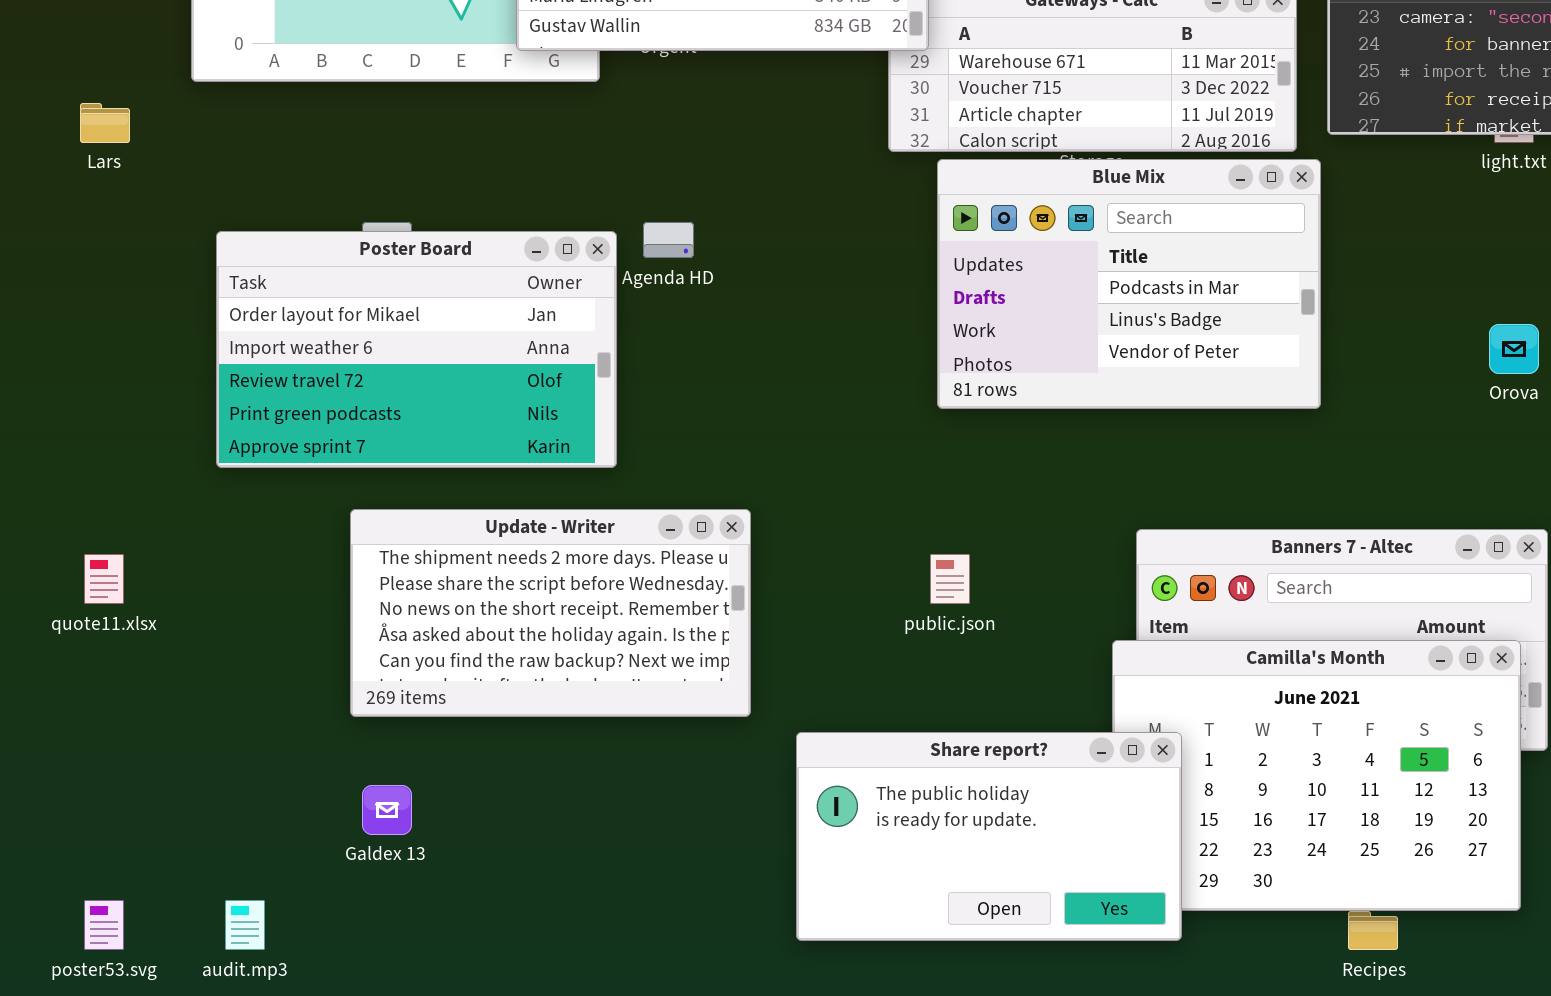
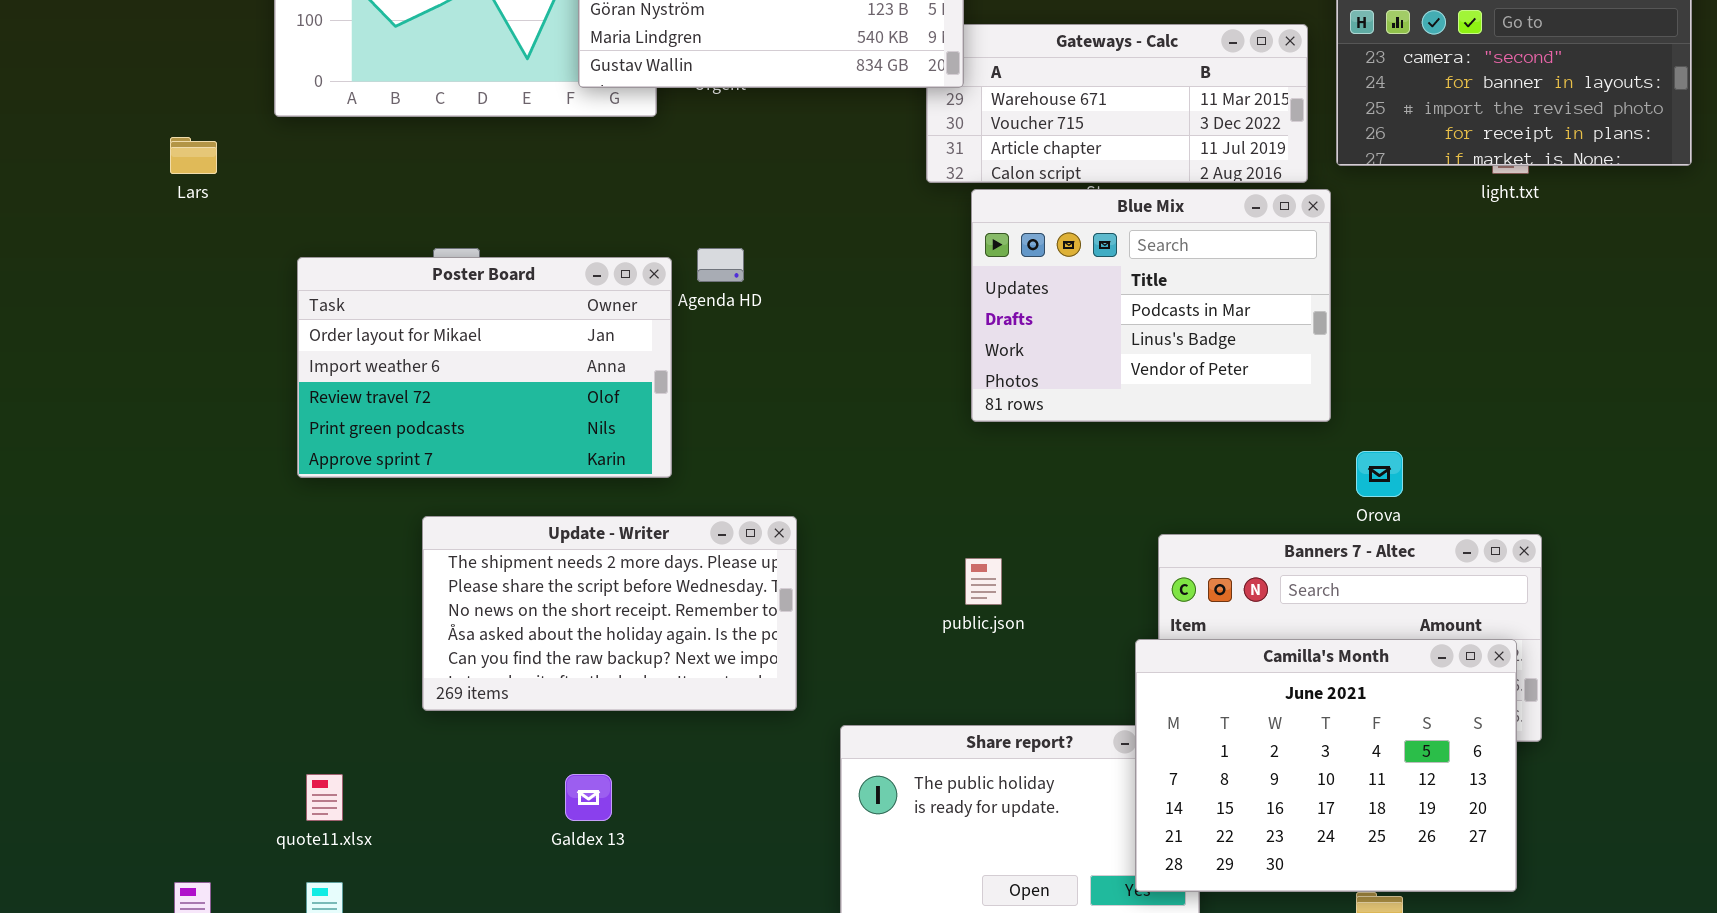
Orova: [1489,324,1539,374] -> [1356,451,1403,497], moved
quote11.xlsx: [84,554,124,604] -> [306,774,343,821], moved
Camilla's Month: [1112,640,1521,911] -> [1135,639,1517,892], raised
Galdex 13: [362,785,412,835] -> [565,774,612,821], moved

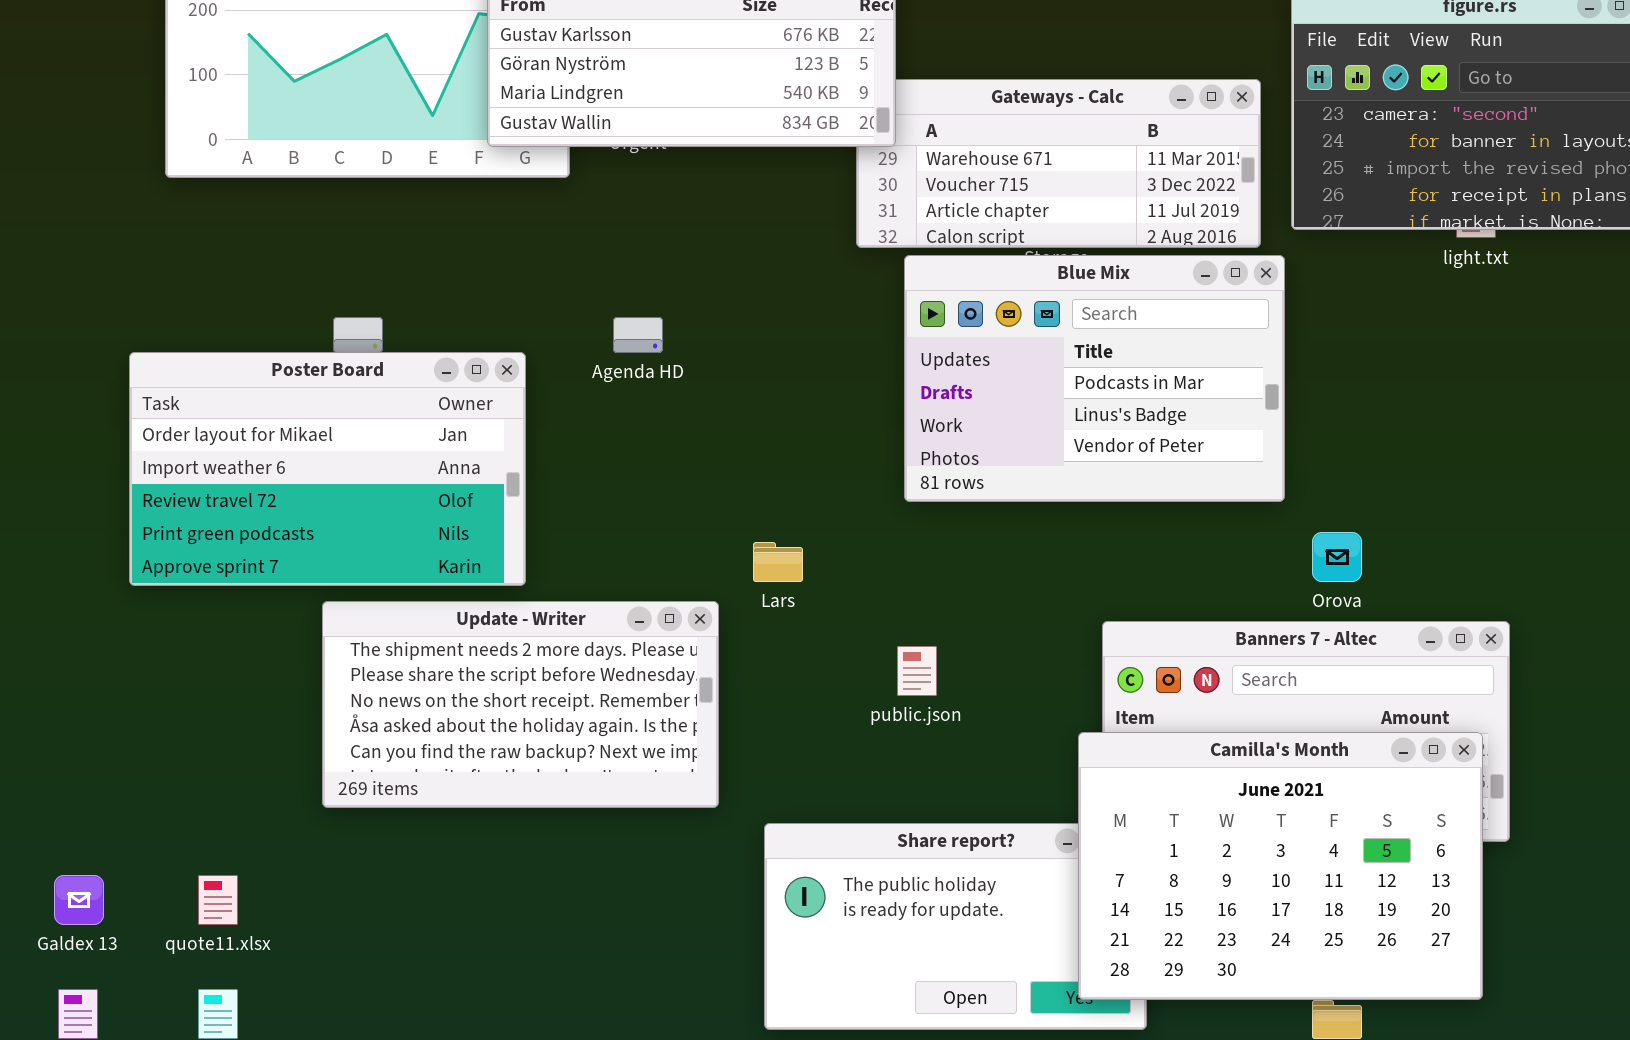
Lars: [170,137,217,174] -> [753,542,803,582], moved
Poster Board: [297,257,672,478] -> [129,352,526,586], moved
Galdex 13: [565,774,612,821] -> [54,875,104,925], moved

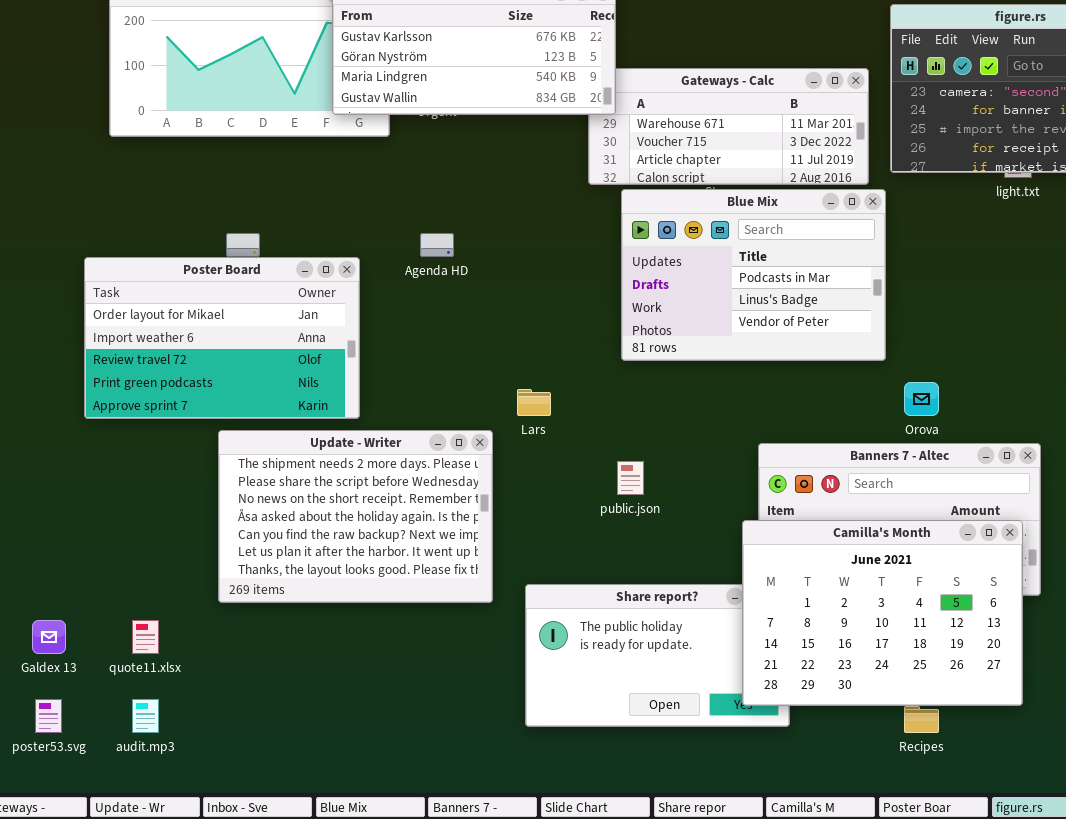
Update - Writer: [322,601,719,808] -> [218,430,493,603], resized

